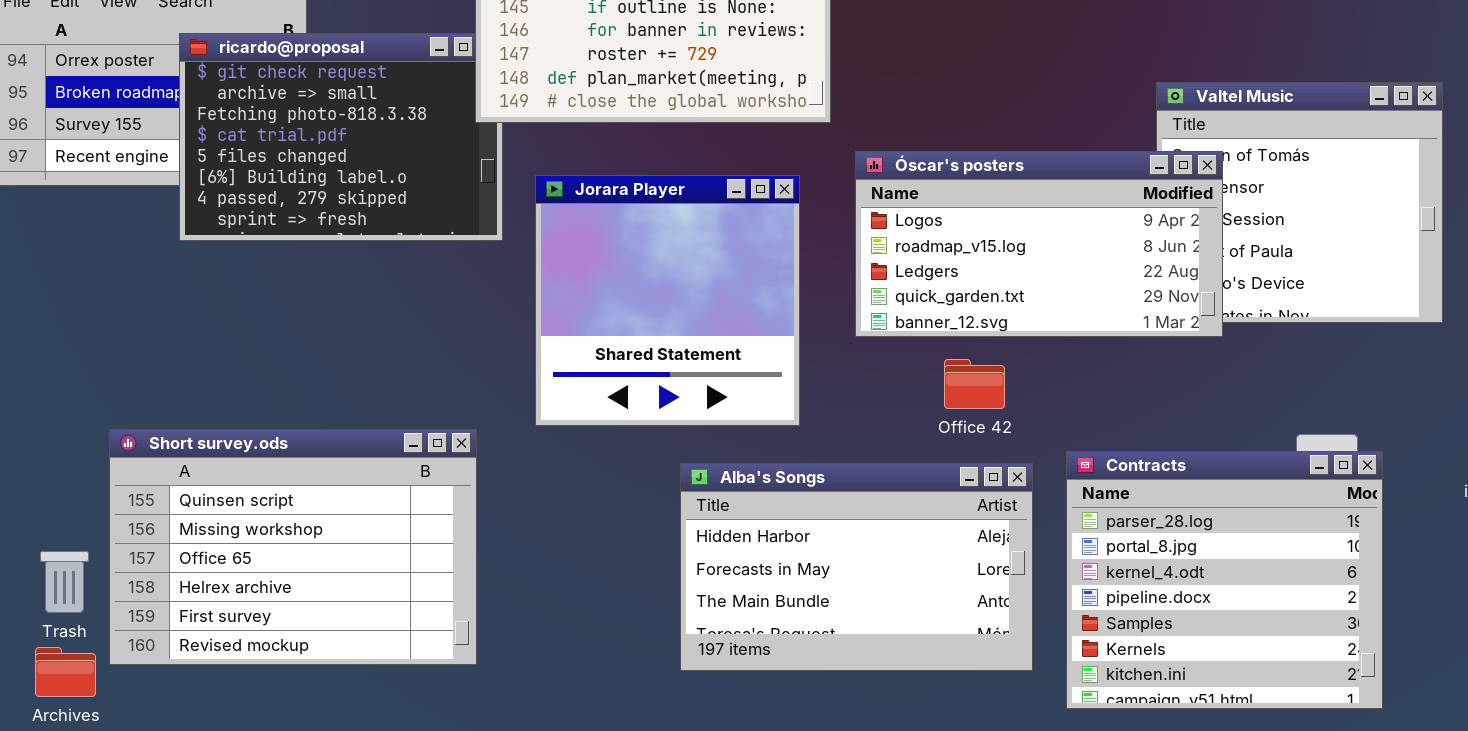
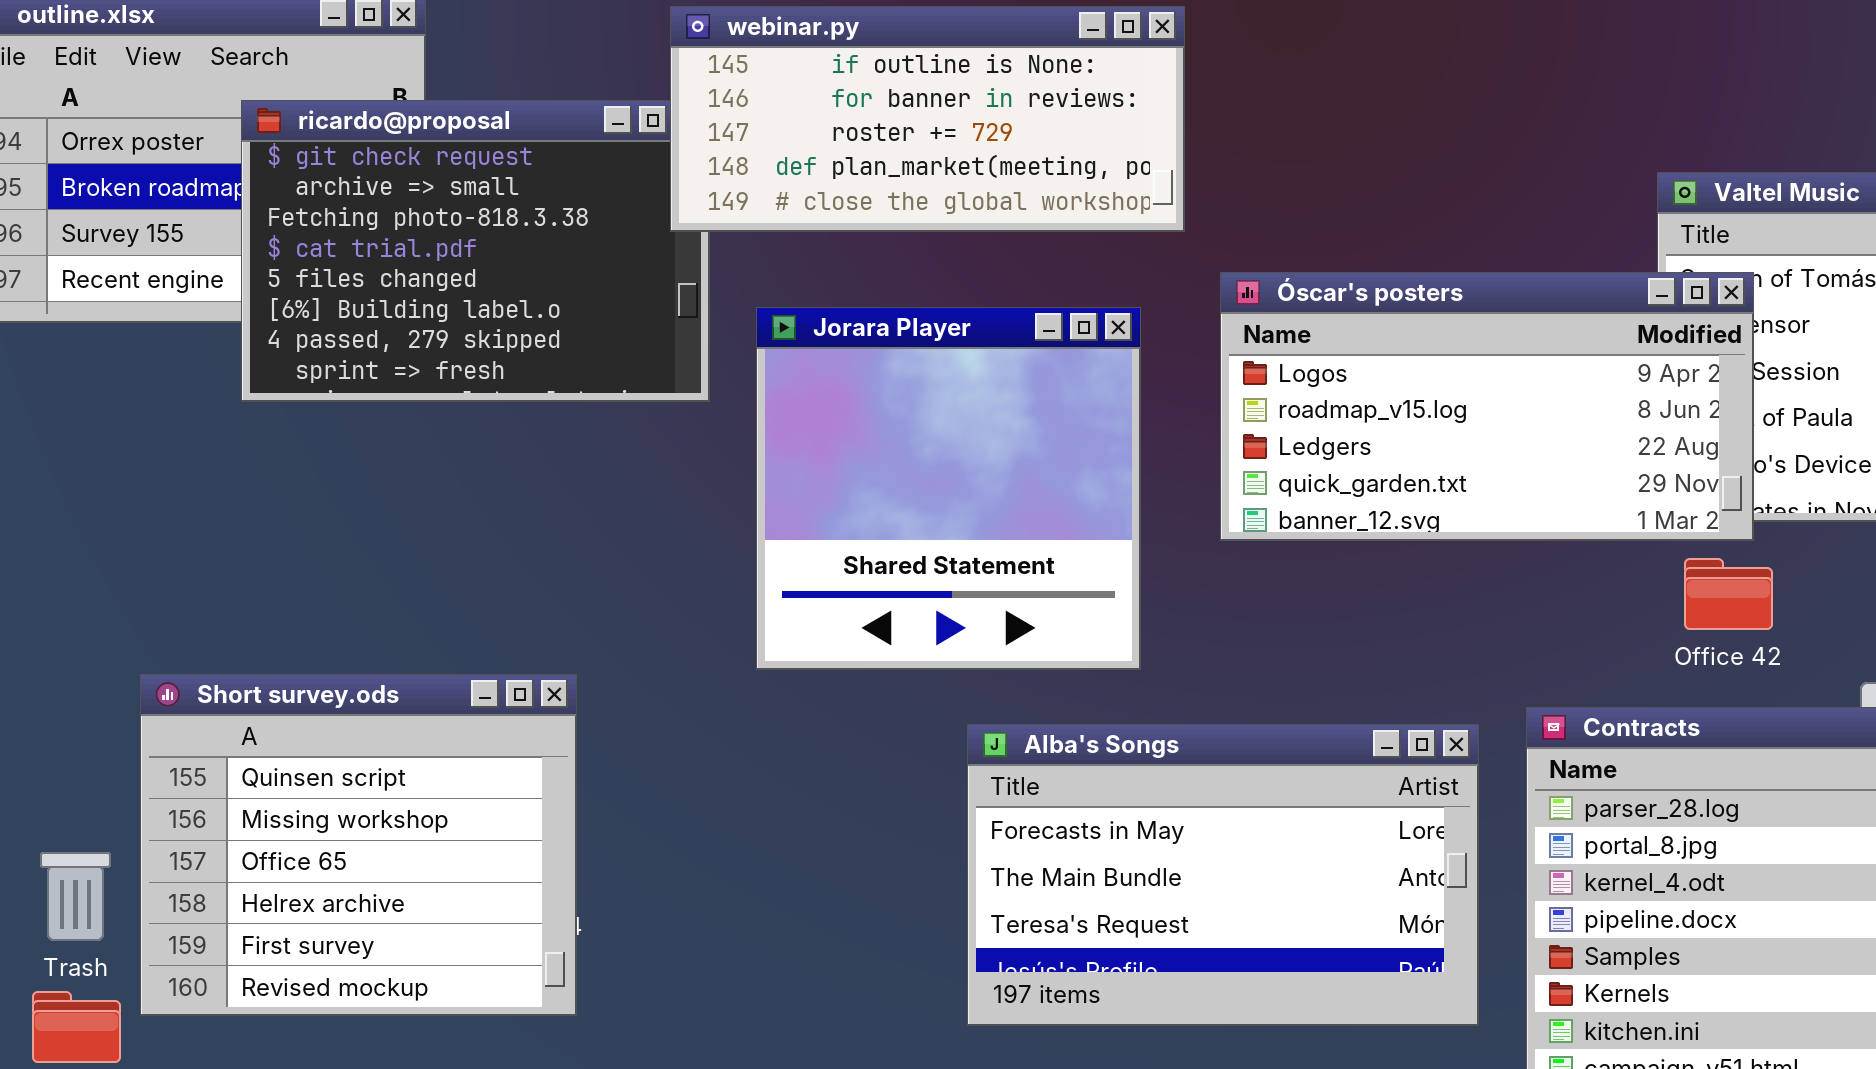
Office 42: [944,359,1005,409] -> [1684,558,1773,630], moved
Short survey.ods: [109,429,477,665] -> [140,674,577,1016], resized
Alba's Songs: [680,463,1033,671] -> [967,724,1479,1026], scrolled down 1 row

